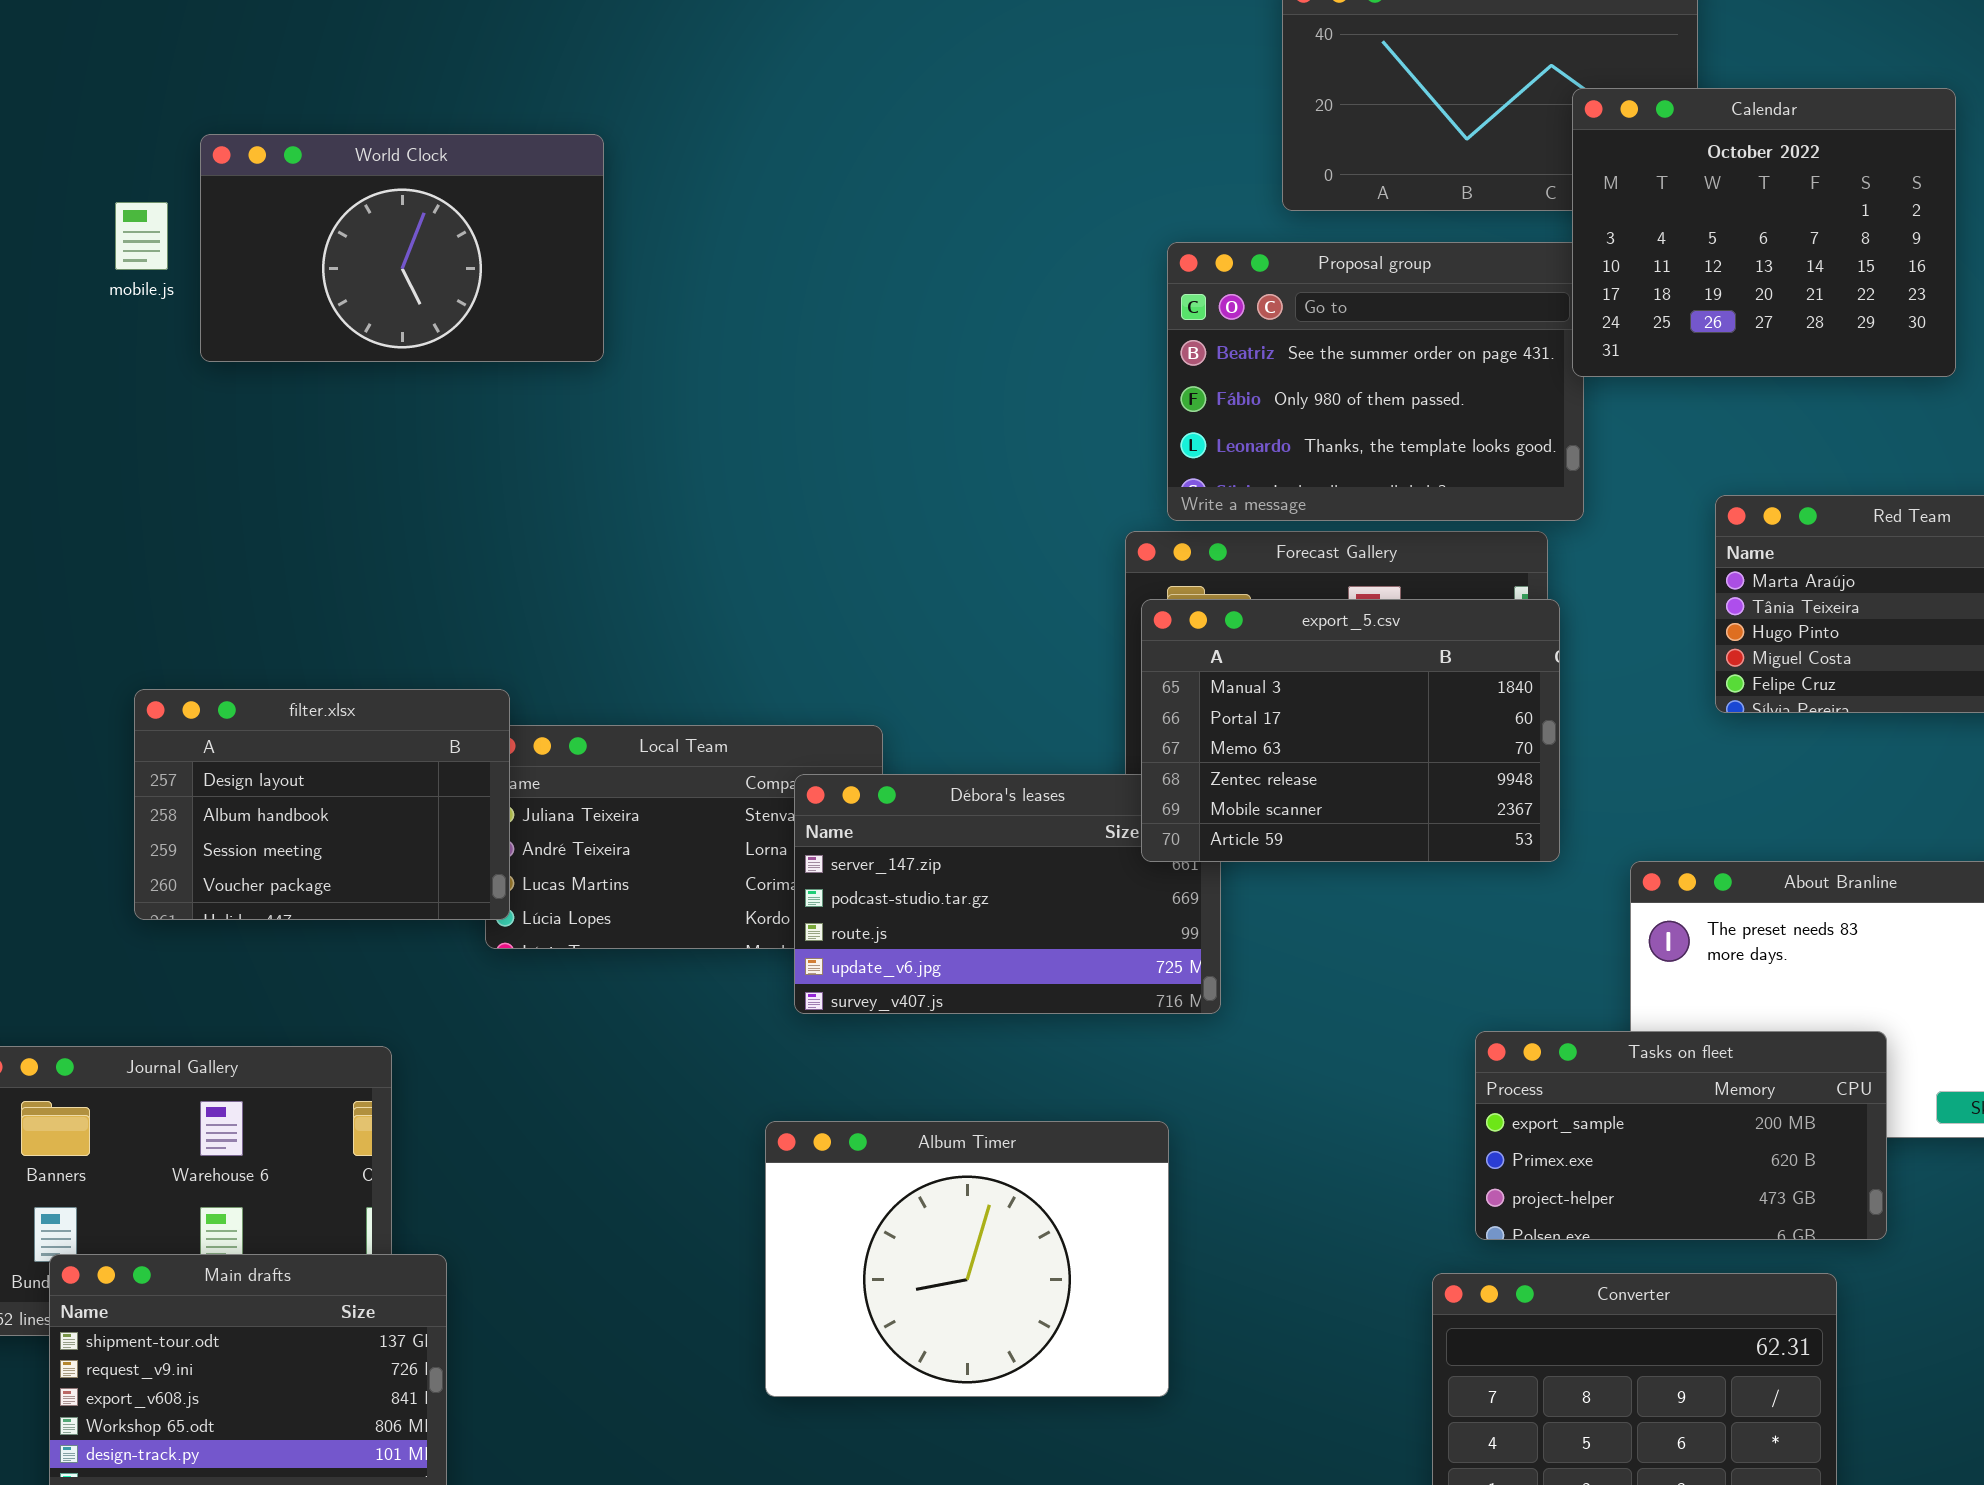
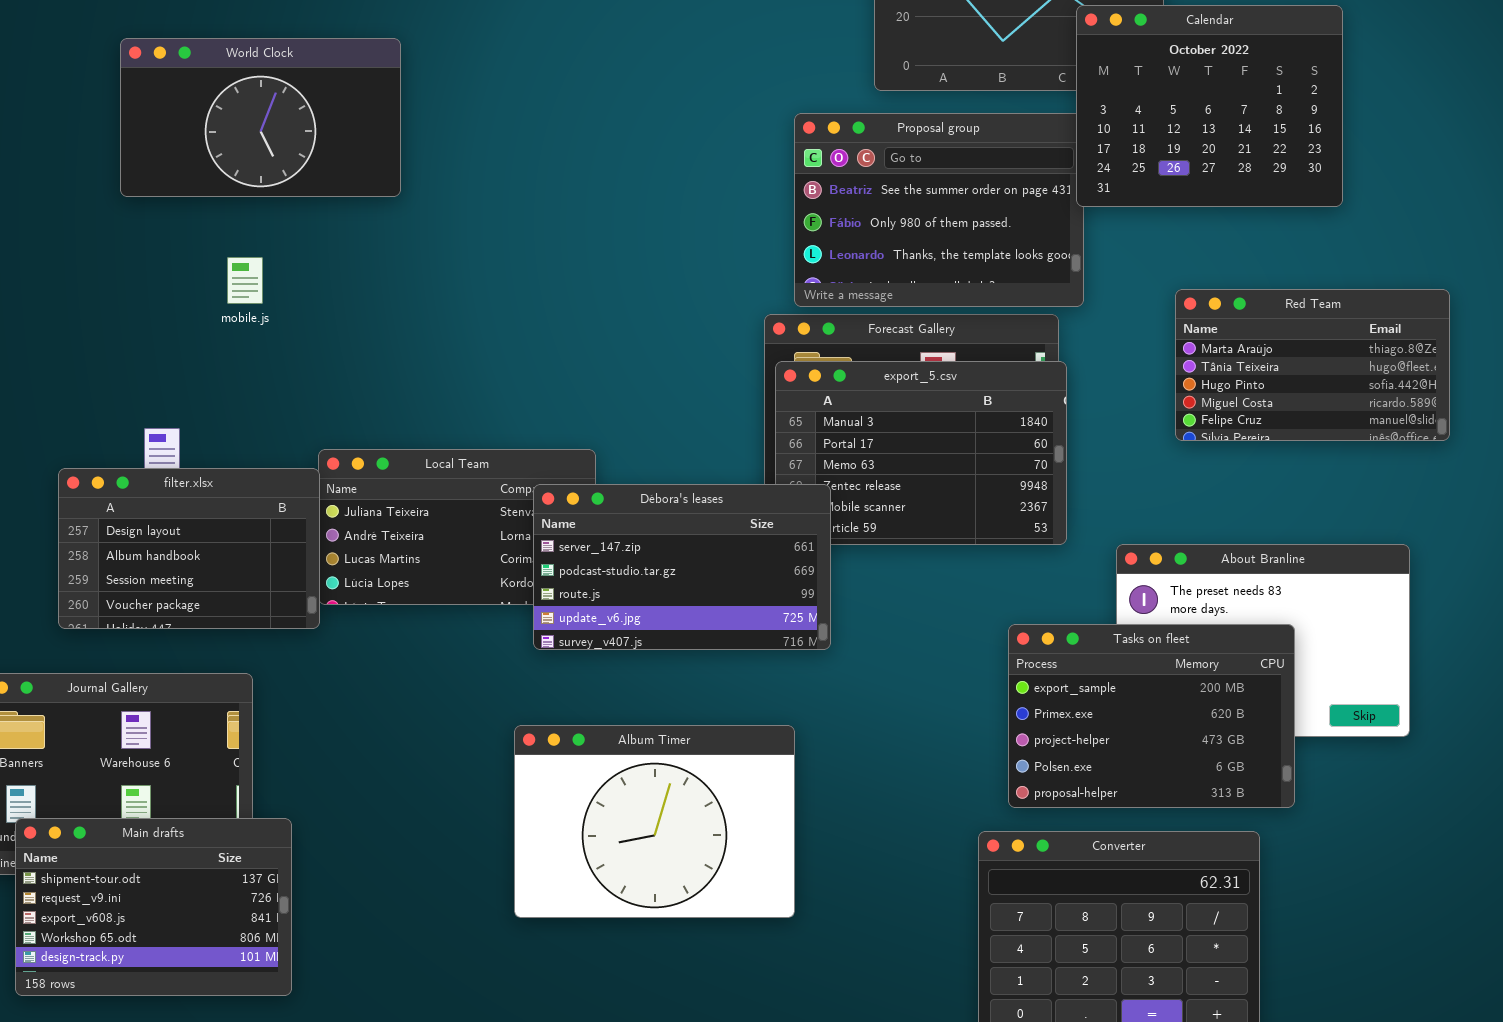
mobile.js: [115,202,168,270] -> [227,257,263,304], moved
filter.xlsx: [134,689,510,920] -> [58,468,320,629], moved
Débora's leases: [794,774,1221,1014] -> [533,484,831,650], raised
Tasks on fleet: [1475,1031,1887,1240] -> [1008,624,1295,808], resized

